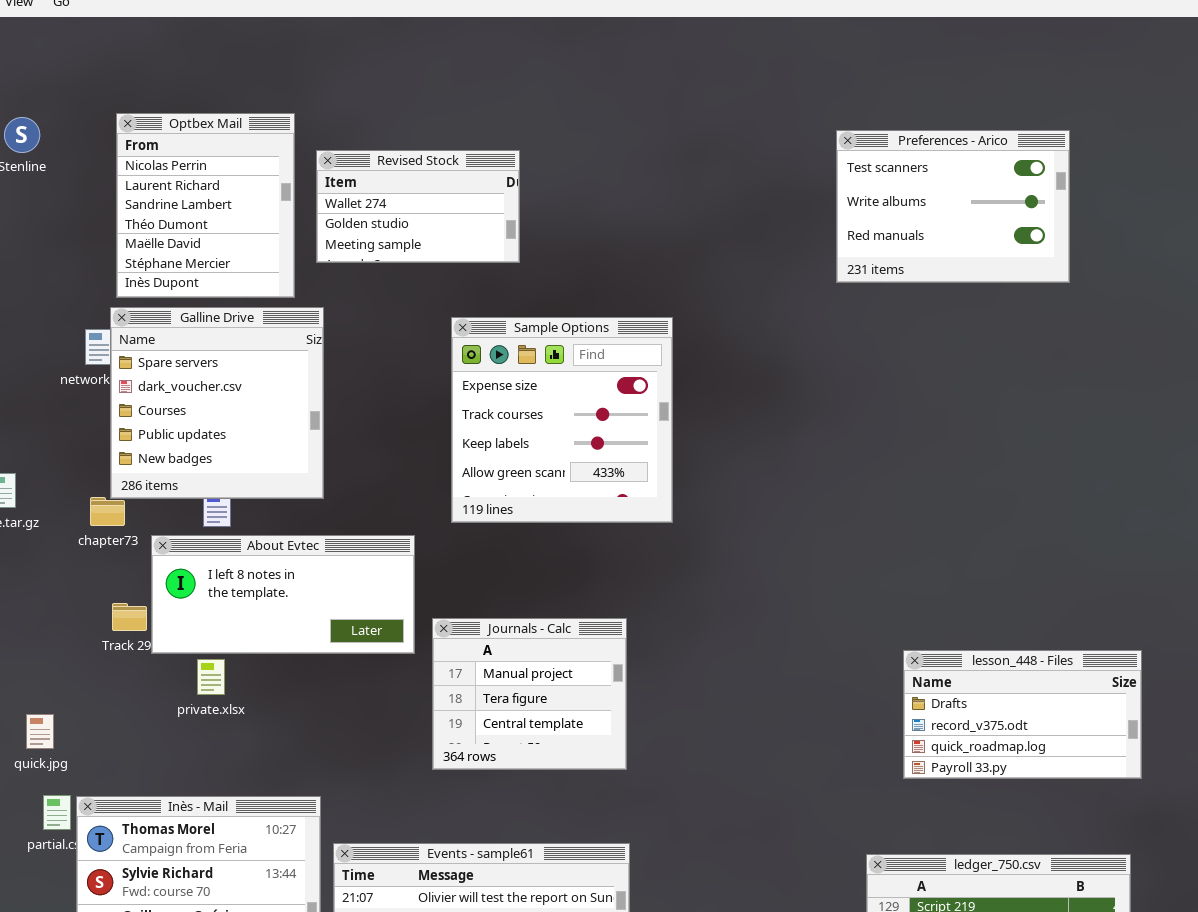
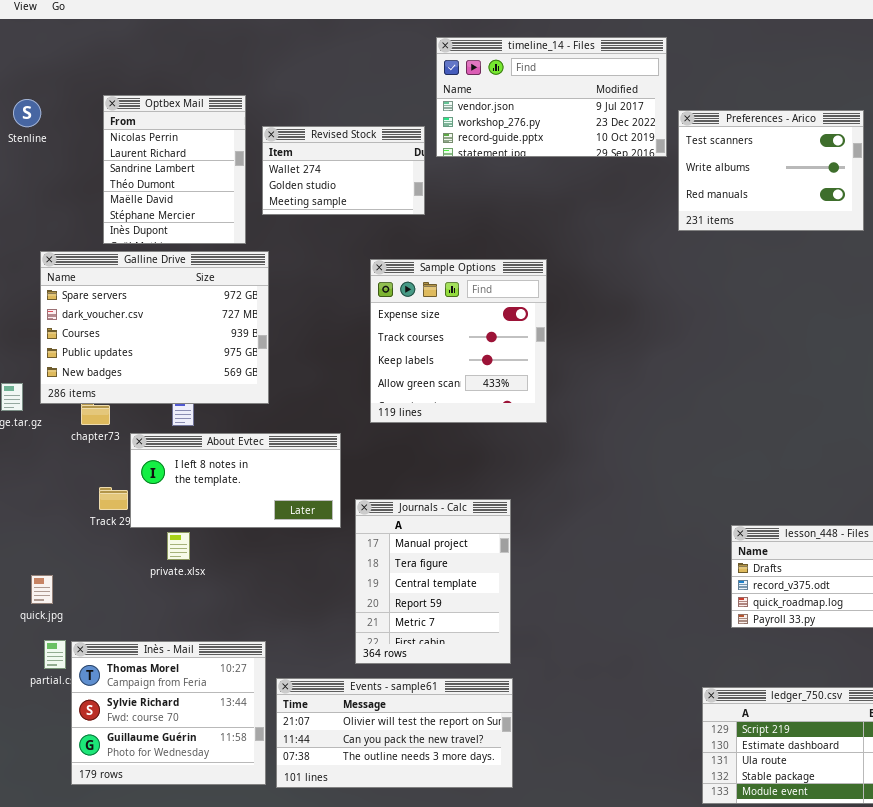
timeline_14 - Files: none -> [436,37,667,157], opened
Galline Drive: [110,307,324,499] -> [40,251,269,404], resized
Journals - Calc: [432,618,627,770] -> [355,499,511,664], resized

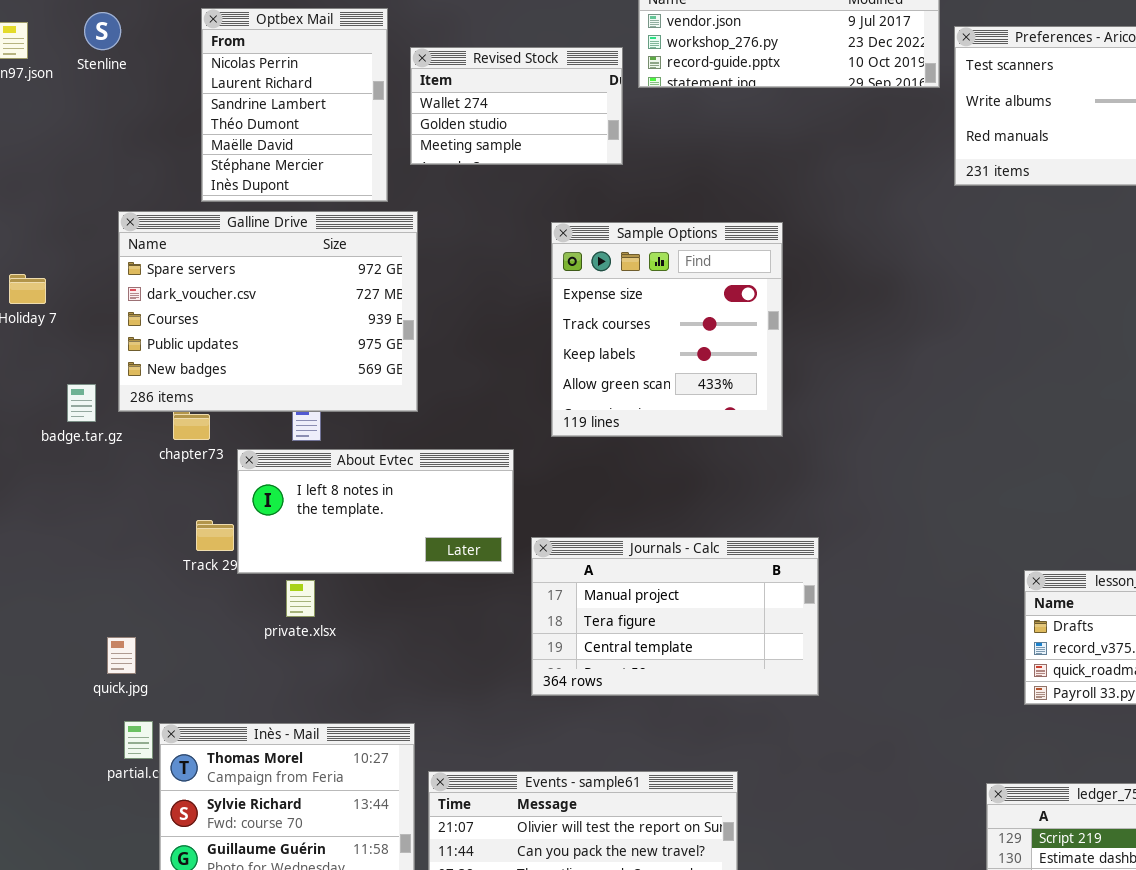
Journals - Calc: [355,499,511,664] -> [531,537,819,696], resized

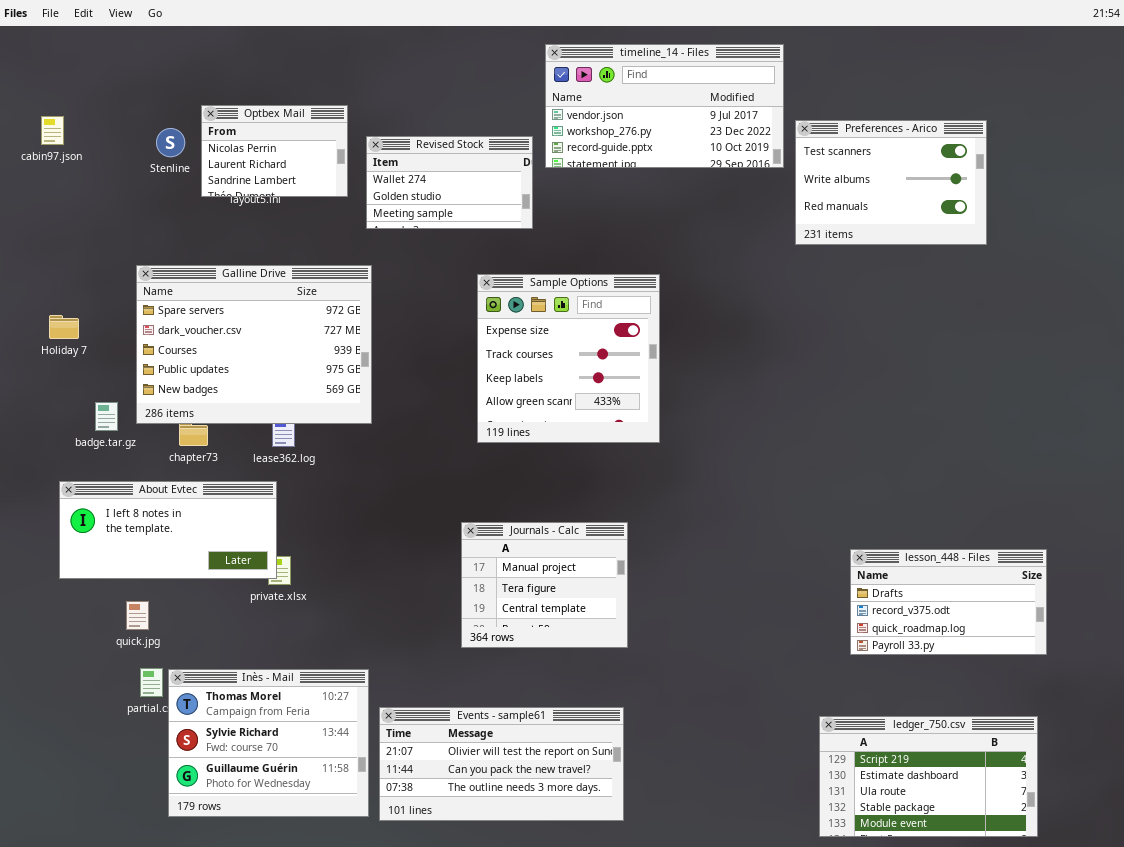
Optbex Mail: [201,8,388,202] -> [201,105,348,197], resized
Stenline: [84,12,121,50] -> [156,128,185,157], moved
About Evtec: [237,449,514,574] -> [59,481,277,579], moved
Journals - Calc: [531,537,819,696] -> [461,522,628,648], resized

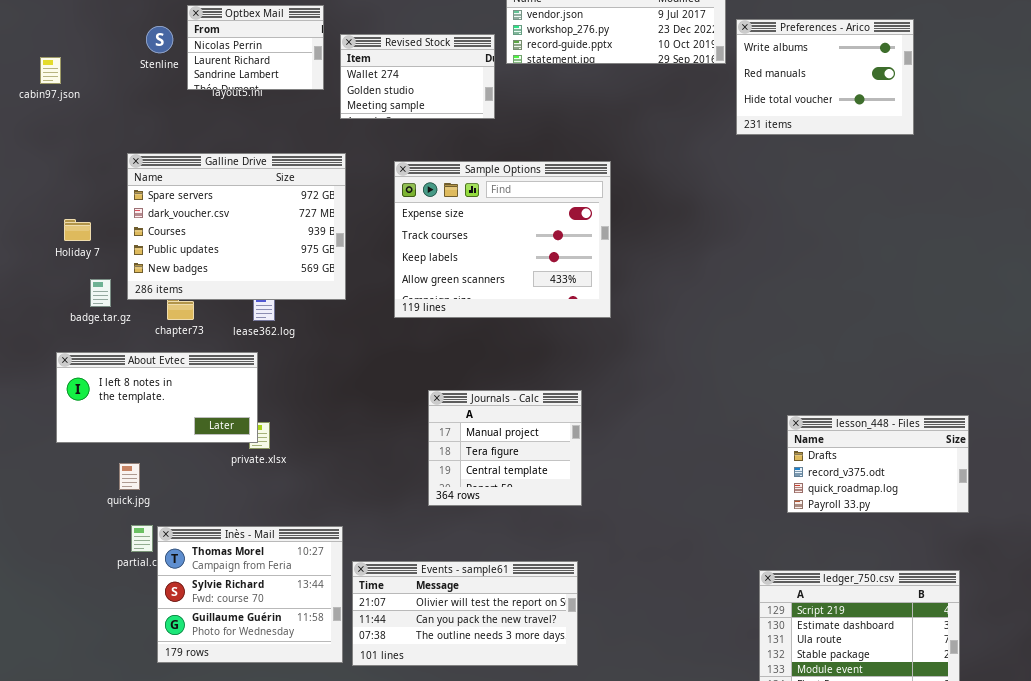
cabin97.json: [41,116,64,145] -> [40,57,61,84], moved
Preferences - Arico: [795,120,987,245] -> [736,19,914,135], scrolled down 1 row
Sample Options: [477,274,660,443] -> [394,161,611,318], resized
Holiday 7: [49,315,79,339] -> [64,219,91,241], moved

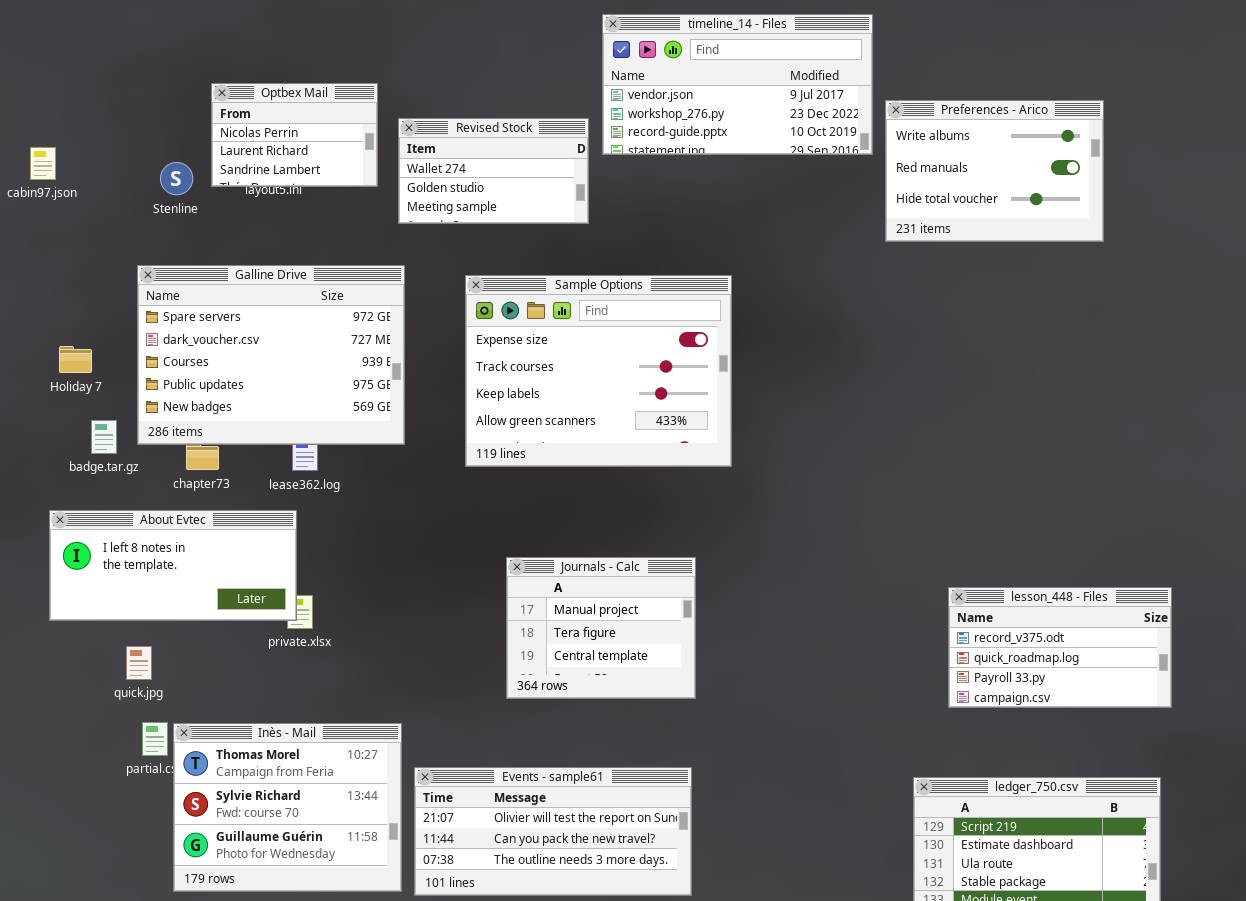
Stenline: [146,26,173,53] -> [160,162,193,195], moved
lesson_448 - Files: [787,415,969,513] -> [948,587,1172,708], scrolled down 1 row

